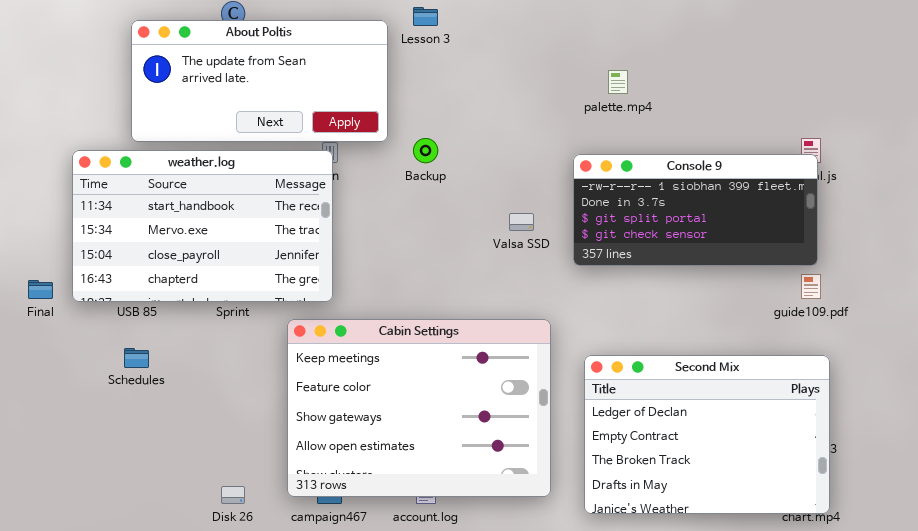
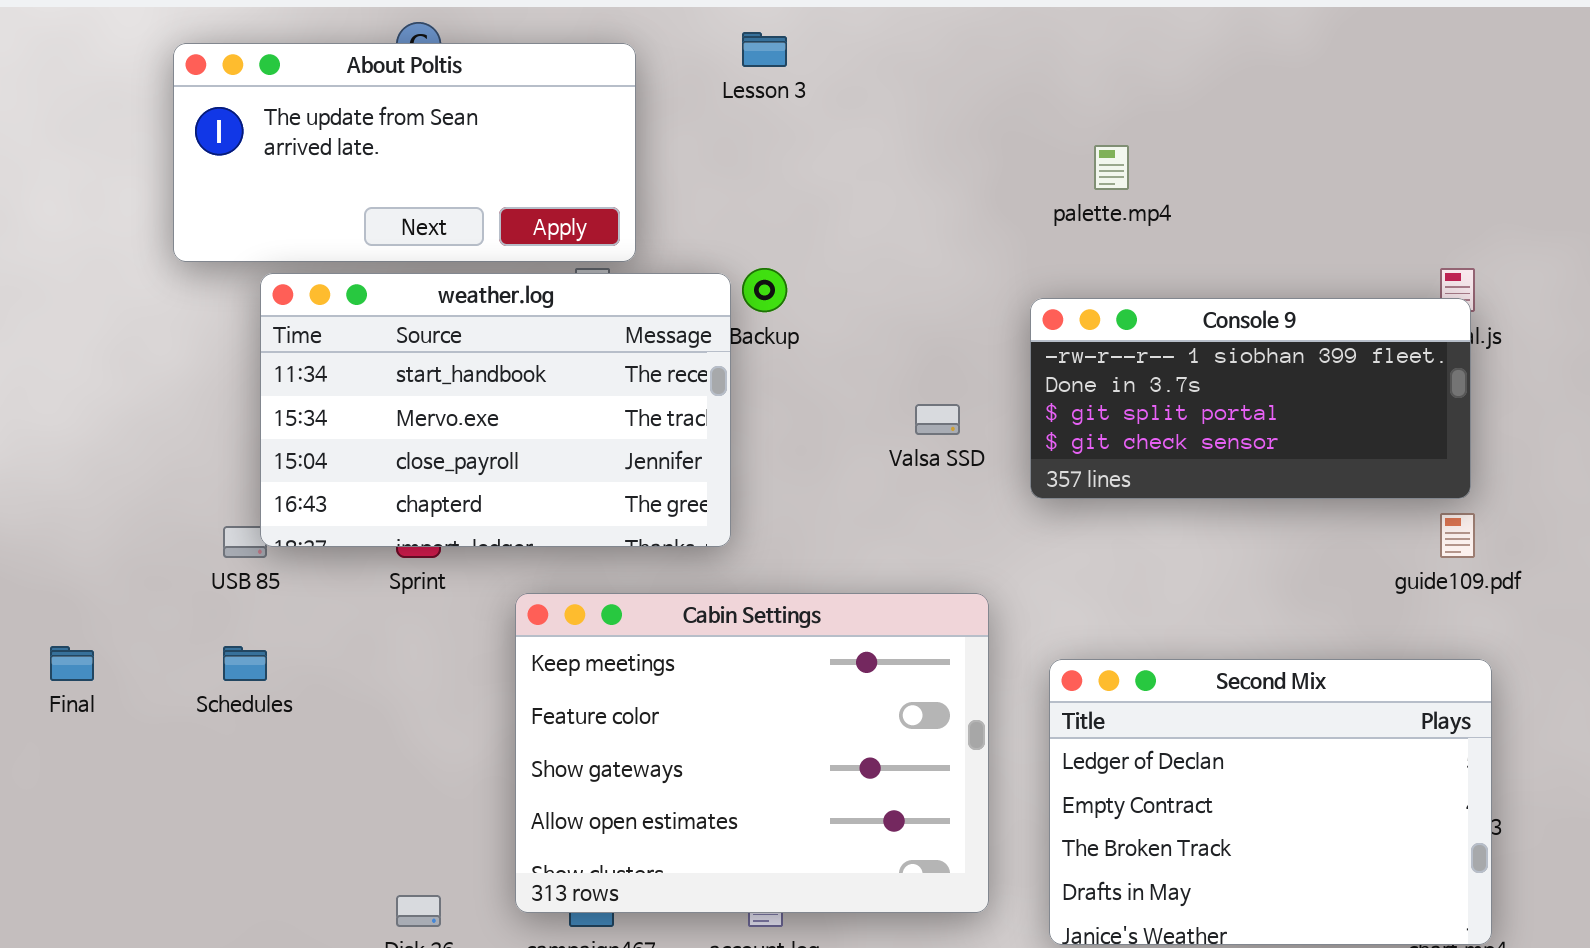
About Poltis: [131,20,388,142] -> [173,43,636,262], moved
weather.log: [72,150,333,302] -> [260,273,731,547], moved
Final: [28,280,53,299] -> [50,646,94,681], moved

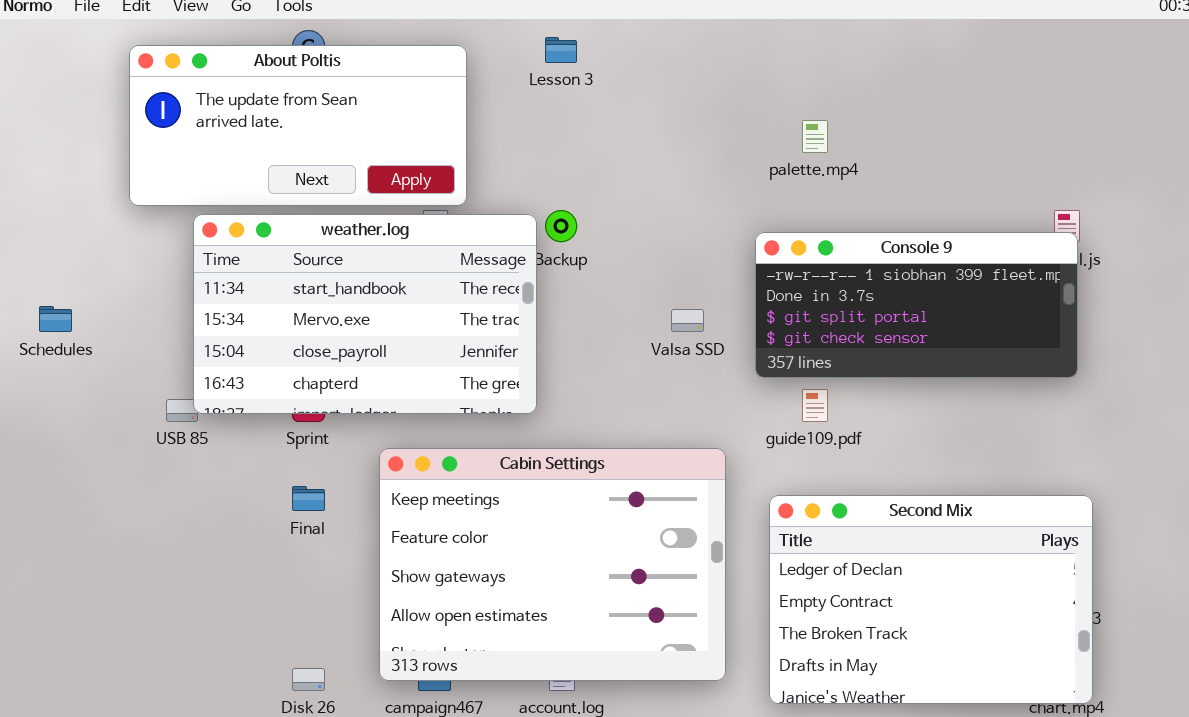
guide109.pdf: [1440,513,1475,558] -> [802,389,828,422], moved
Final: [50,646,94,681] -> [292,486,325,511], moved
Schedules: [223,646,267,681] -> [39,306,72,332], moved

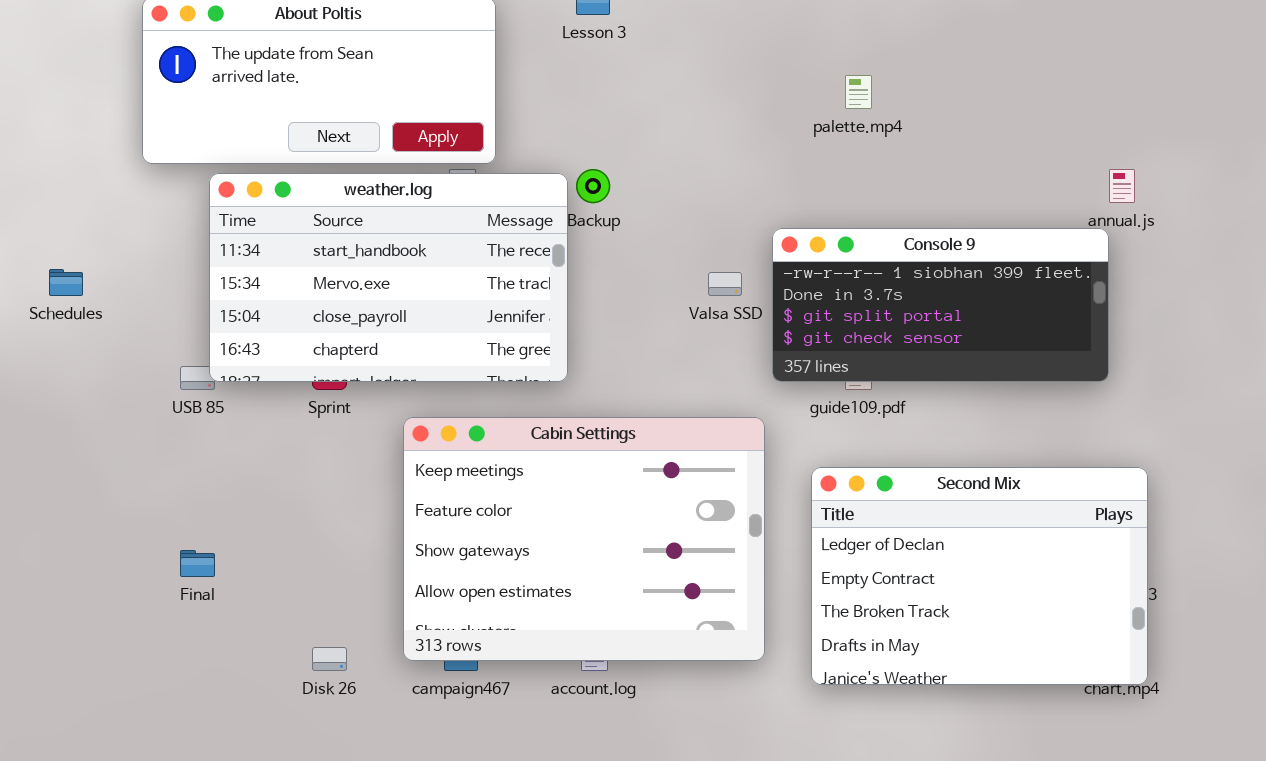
Console 9: [755,232,1078,378] -> [772,228,1109,382], moved
Final: [292,486,325,511] -> [180,550,215,577], moved

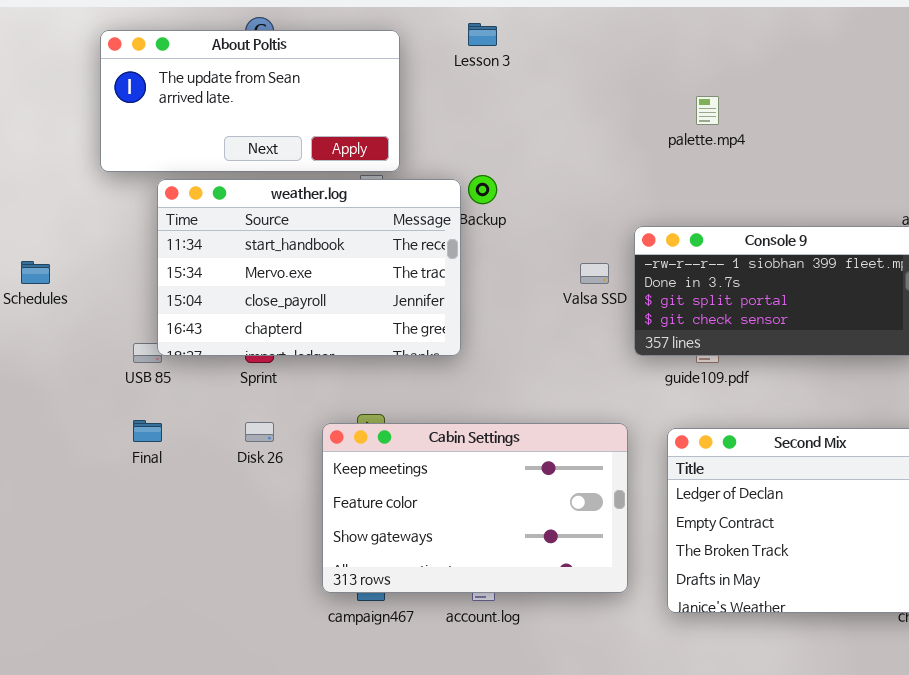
Cabin Settings: [403,417,765,661] -> [322,423,628,593], resized
Final: [180,550,215,577] -> [133,420,162,442], moved
Disk 26: [312,647,347,671] -> [245,422,274,442], moved

